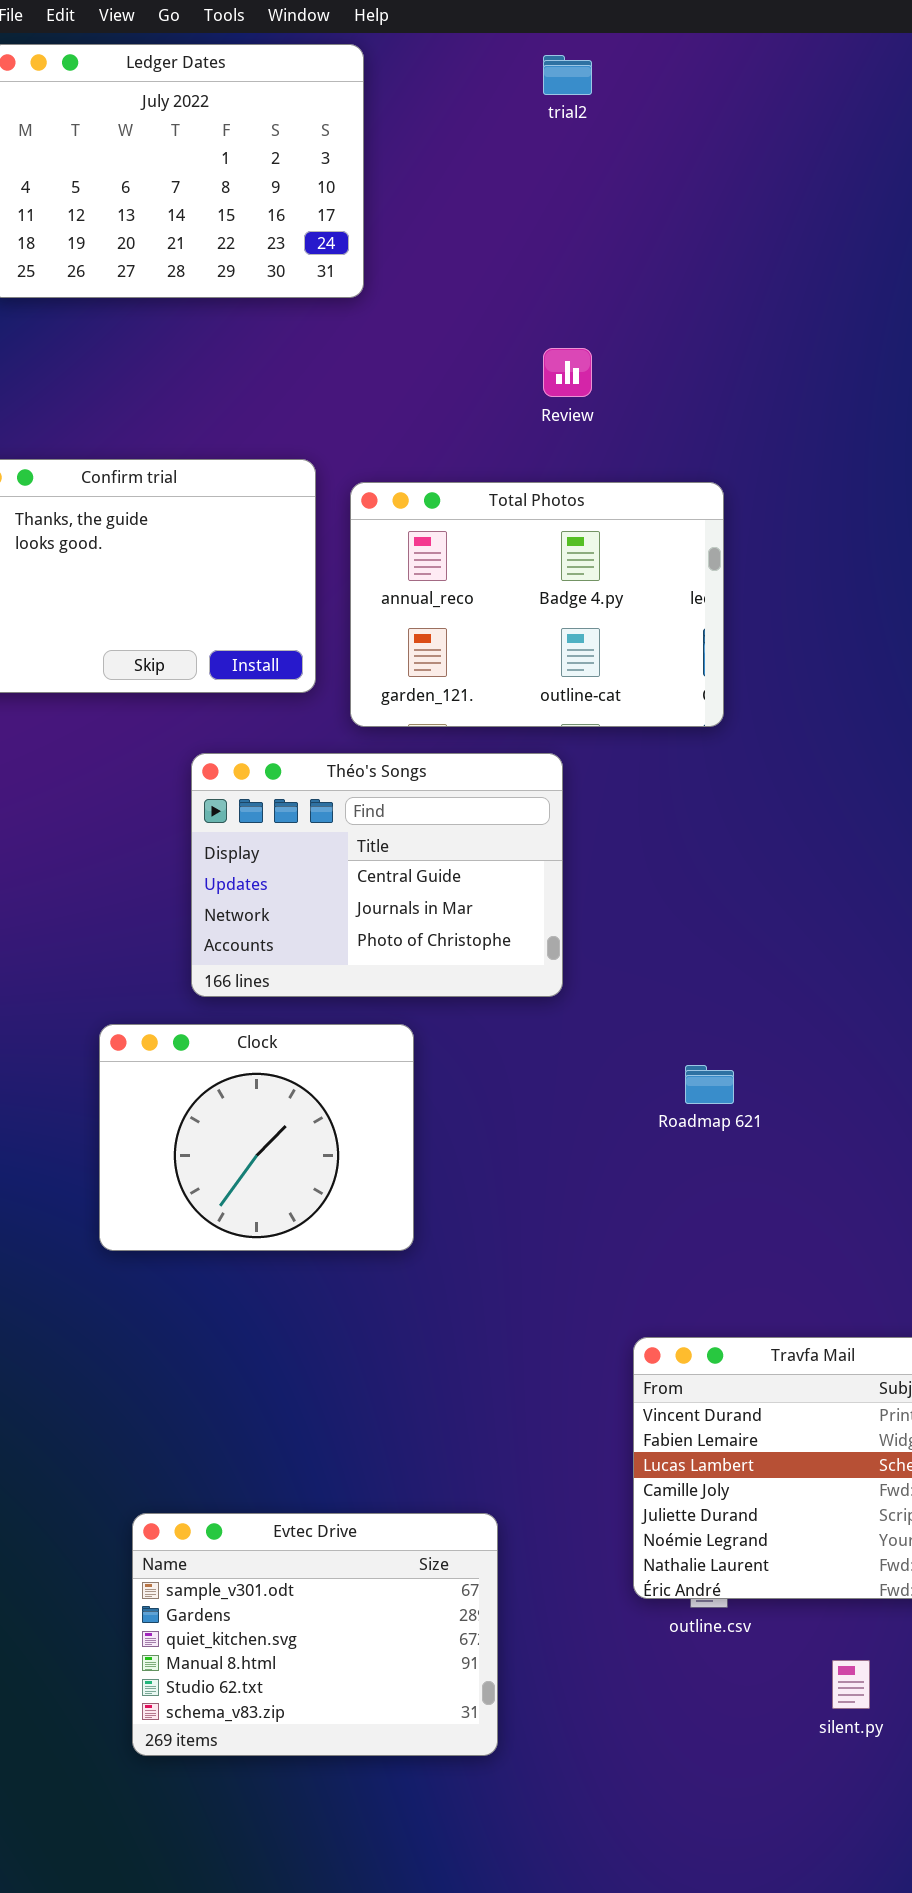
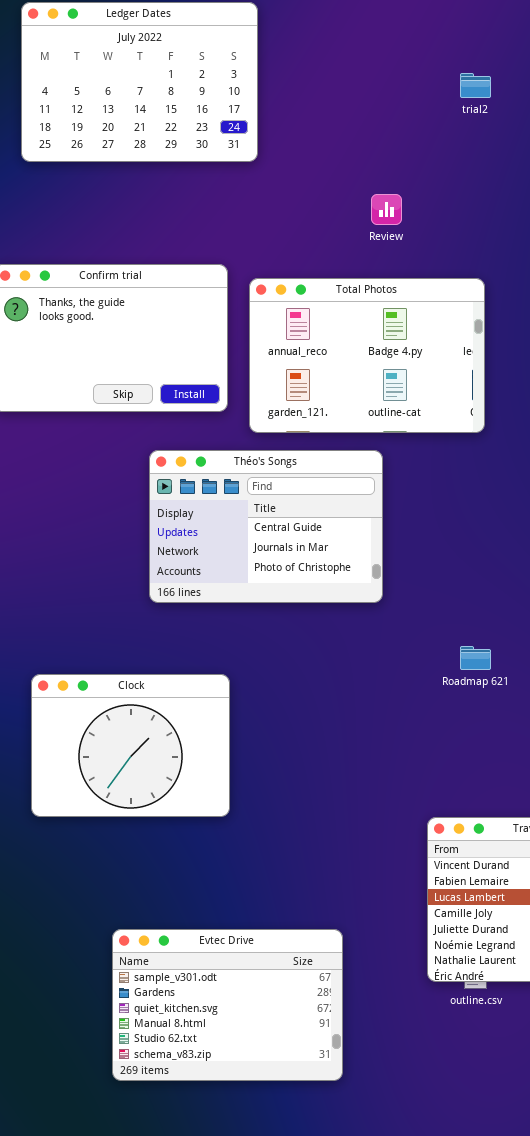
trial2: [543,55,592,95] -> [460,73,491,98], moved
Clock: [99,1024,414,1251] -> [31,674,230,817], moved

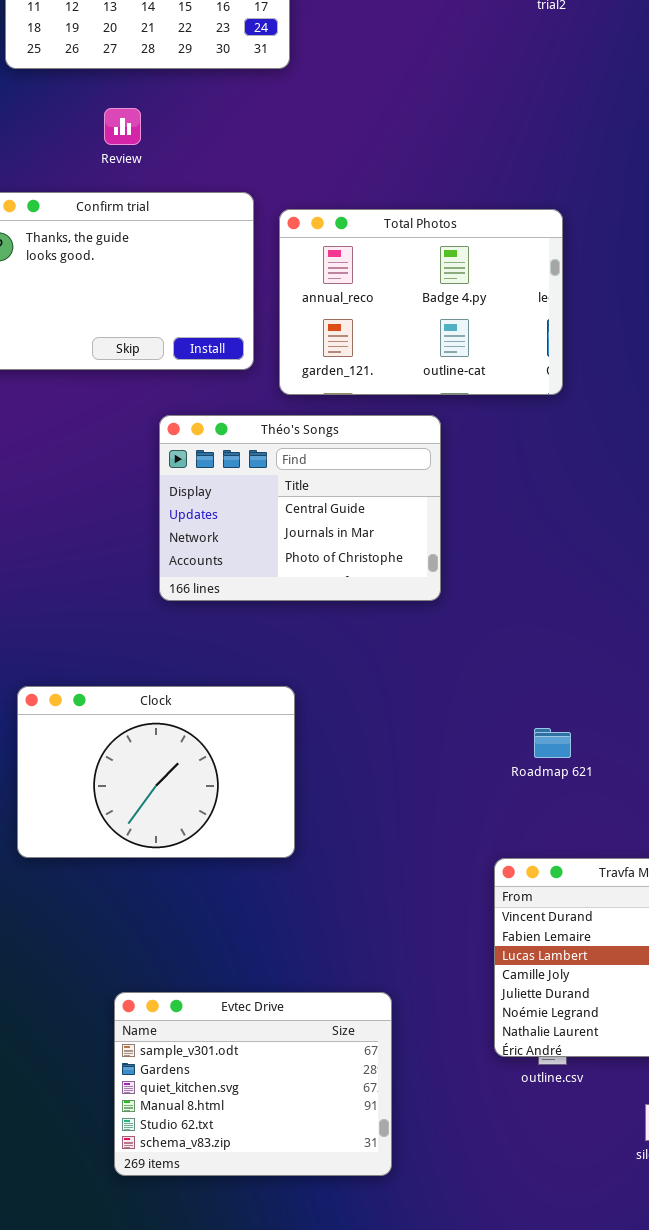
Review: [371,194,402,225] -> [104,108,141,145], moved
Roadmap 621: [460,646,491,670] -> [534,728,571,758], moved
Clock: [31,674,230,817] -> [17,686,295,858], resized

